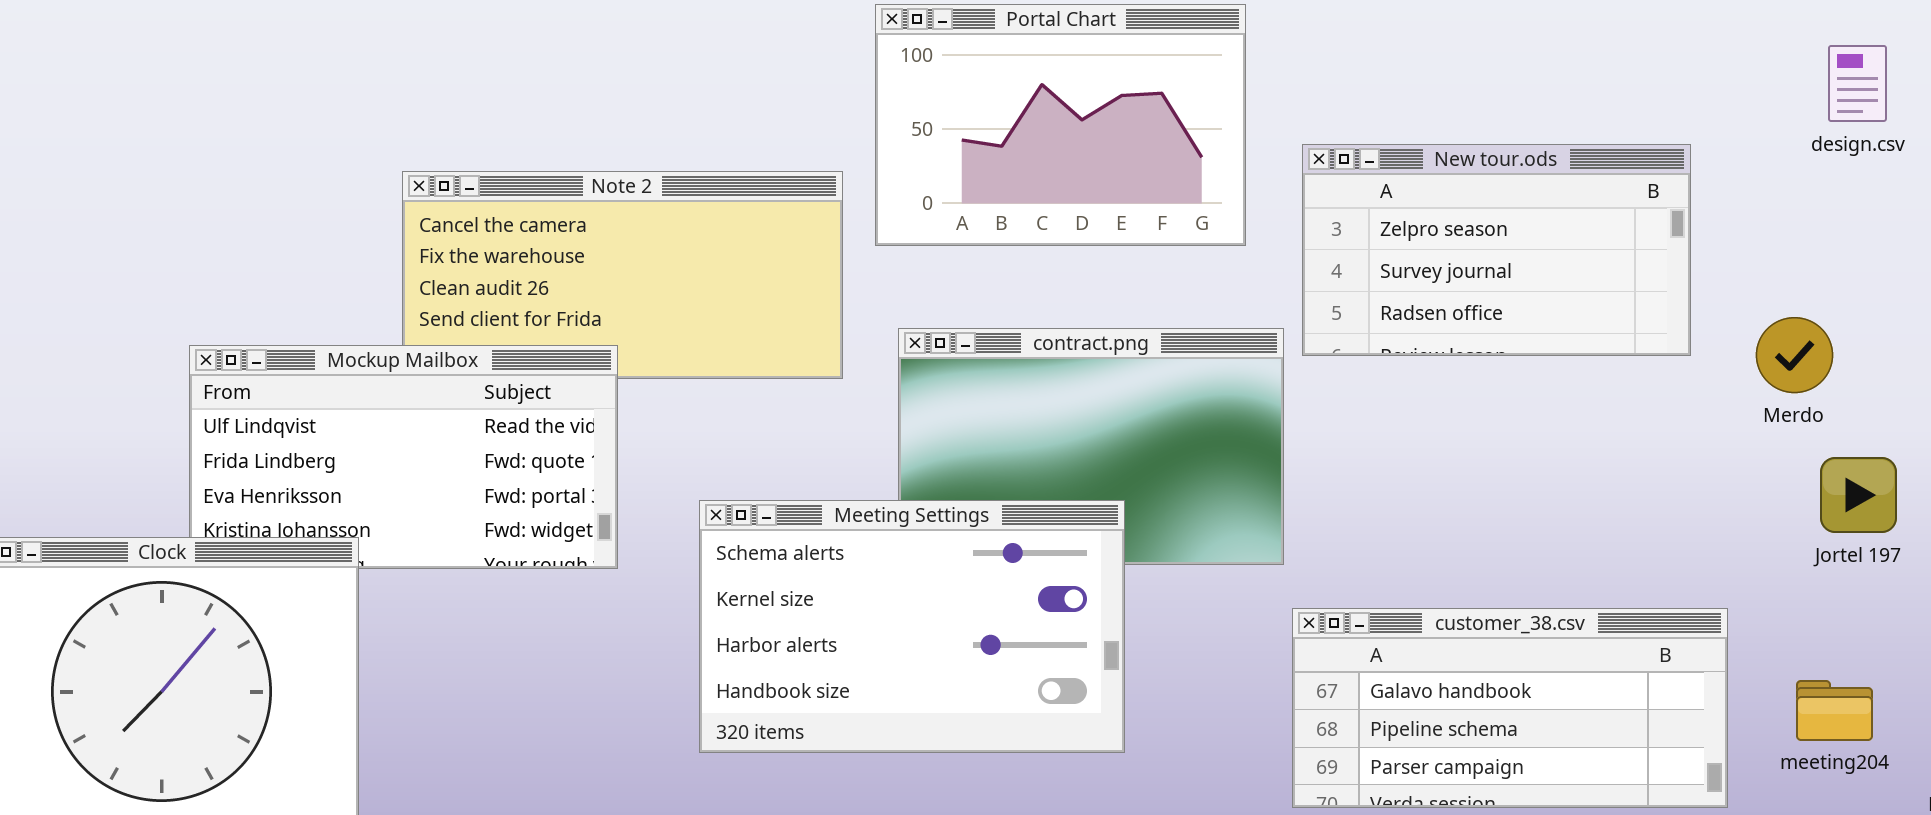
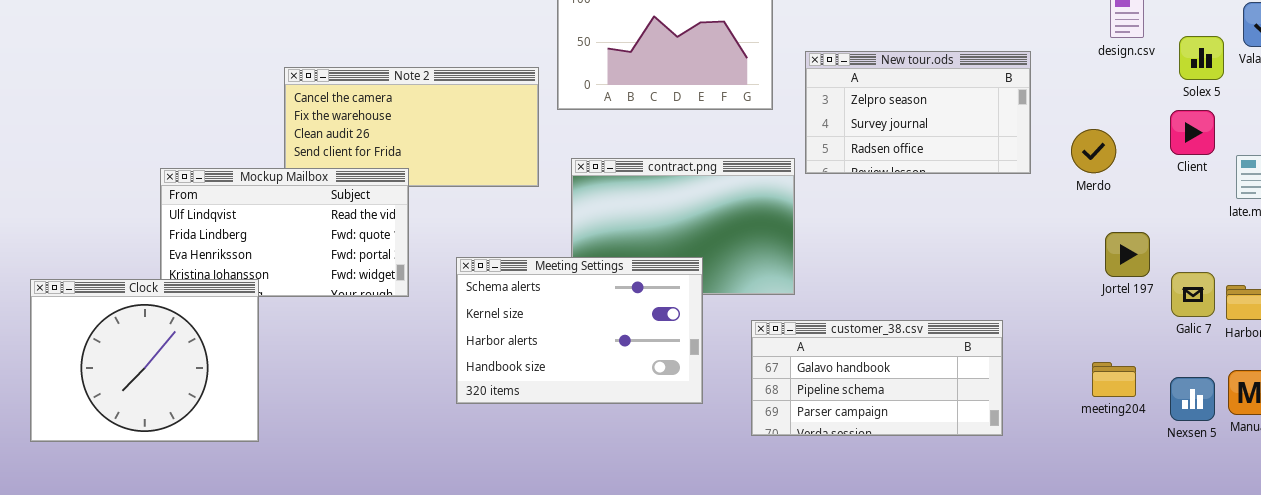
Merdo: [1756,317,1833,393] -> [1071,129,1116,173], moved
customer_38.csv: [1292,608,1728,808] -> [751,320,1003,436], moved

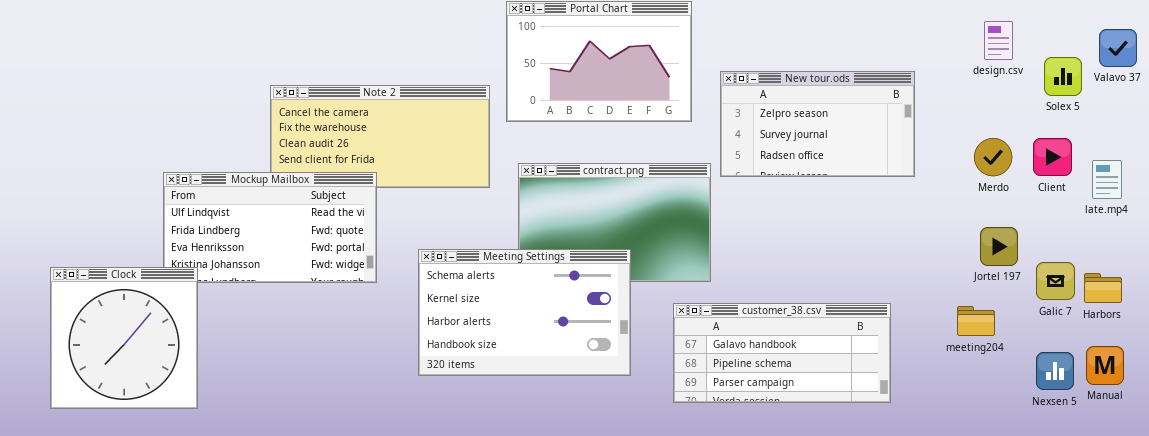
Client: [1170,110,1215,155] -> [1033,138,1072,176], moved
Merdo: [1071,129,1116,173] -> [974,138,1012,176], moved
Clock: [30,279,259,442] -> [50,267,198,409], resized
meeting204: [1092,362,1136,397] -> [957,306,995,336], moved

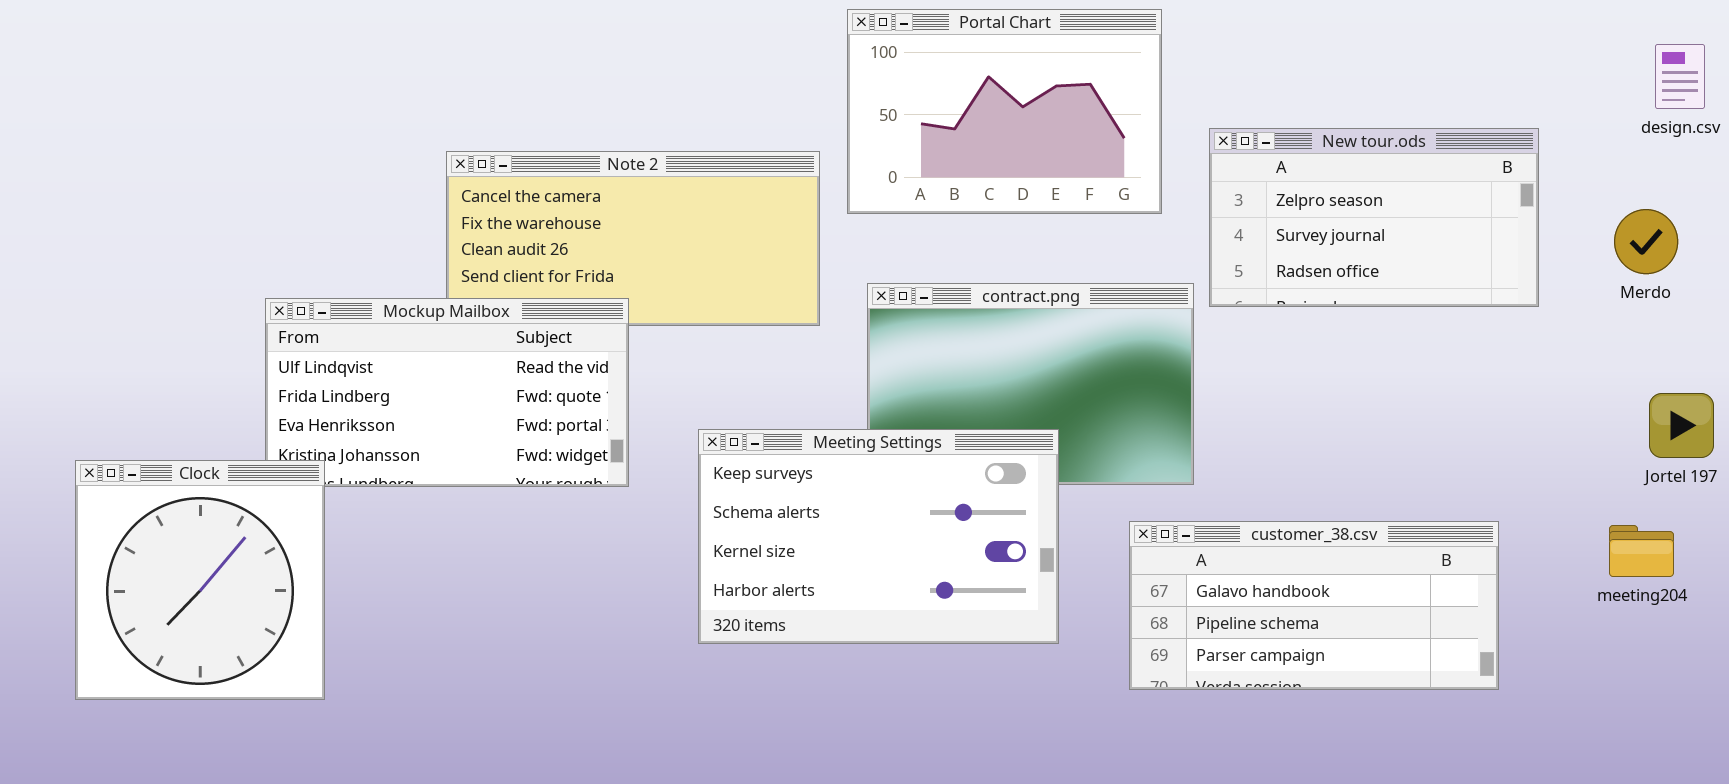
Merdo: [974,138,1012,176] -> [1614,209,1678,274], moved
Meeting Settings: [418,249,631,376] -> [698,429,1059,644], scrolled up 1 row

